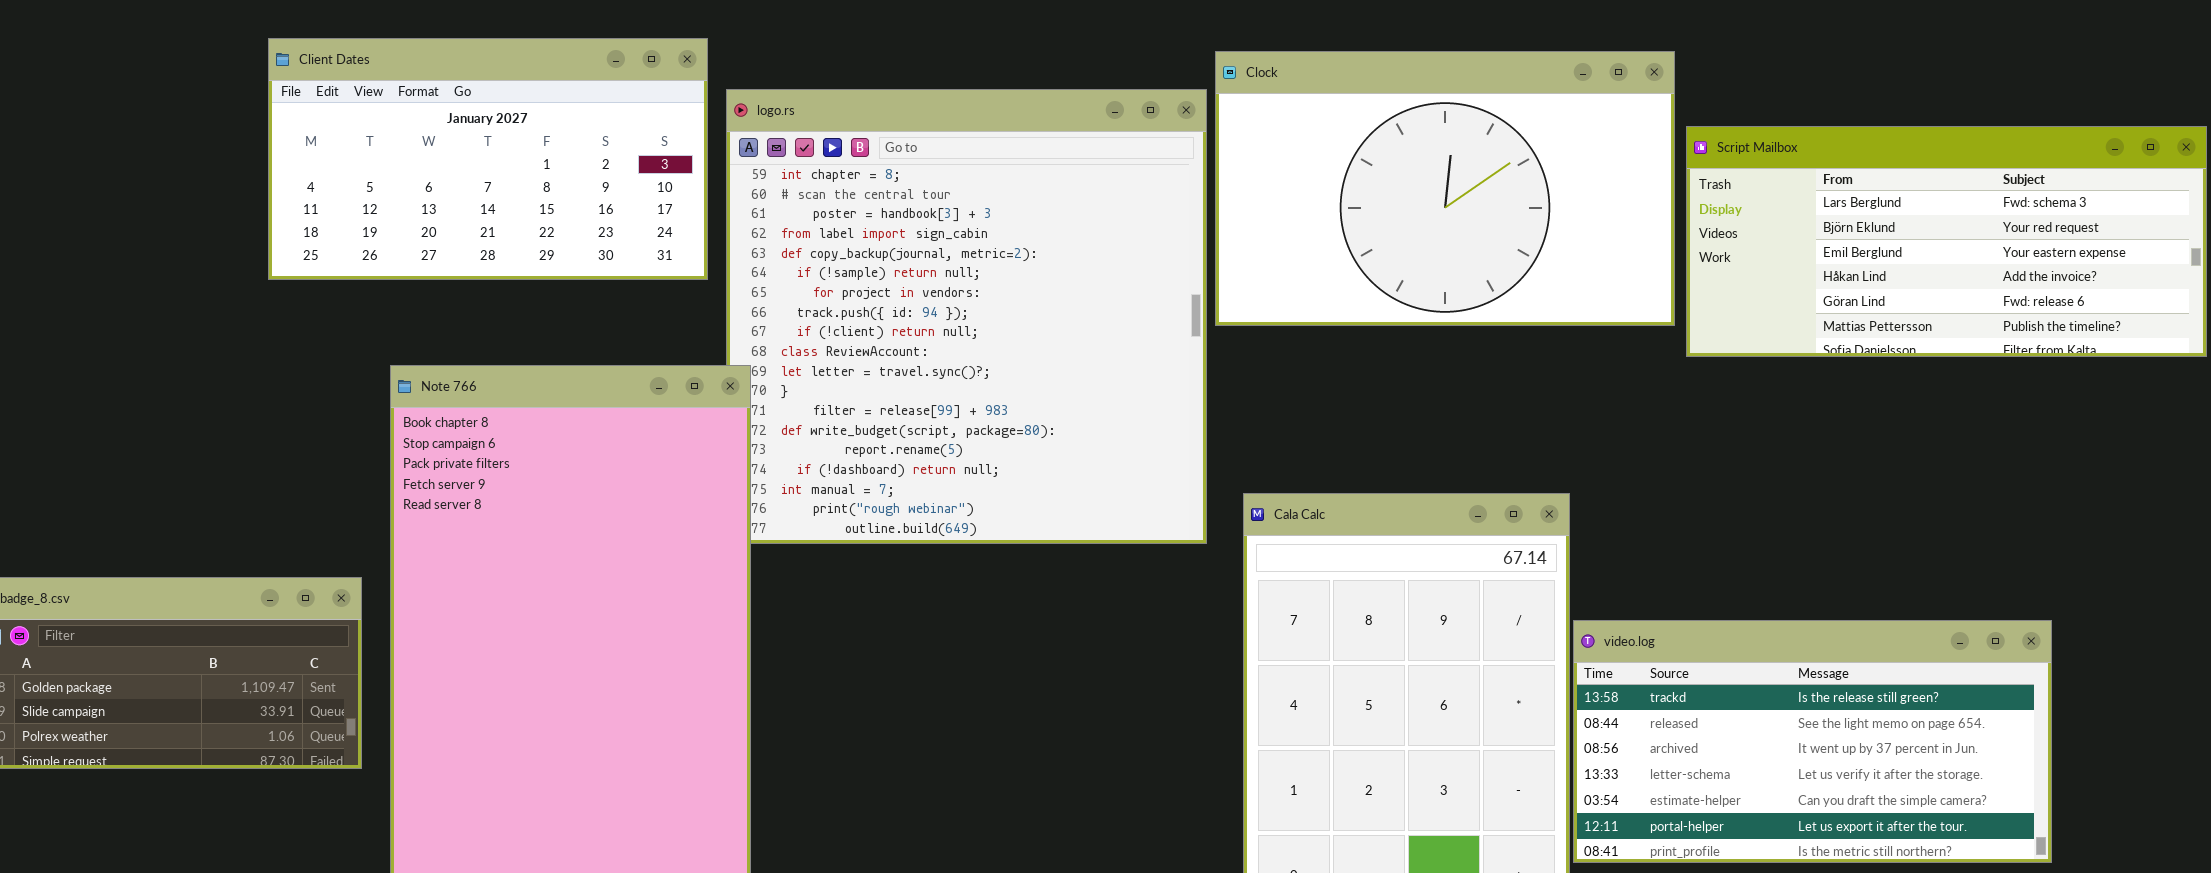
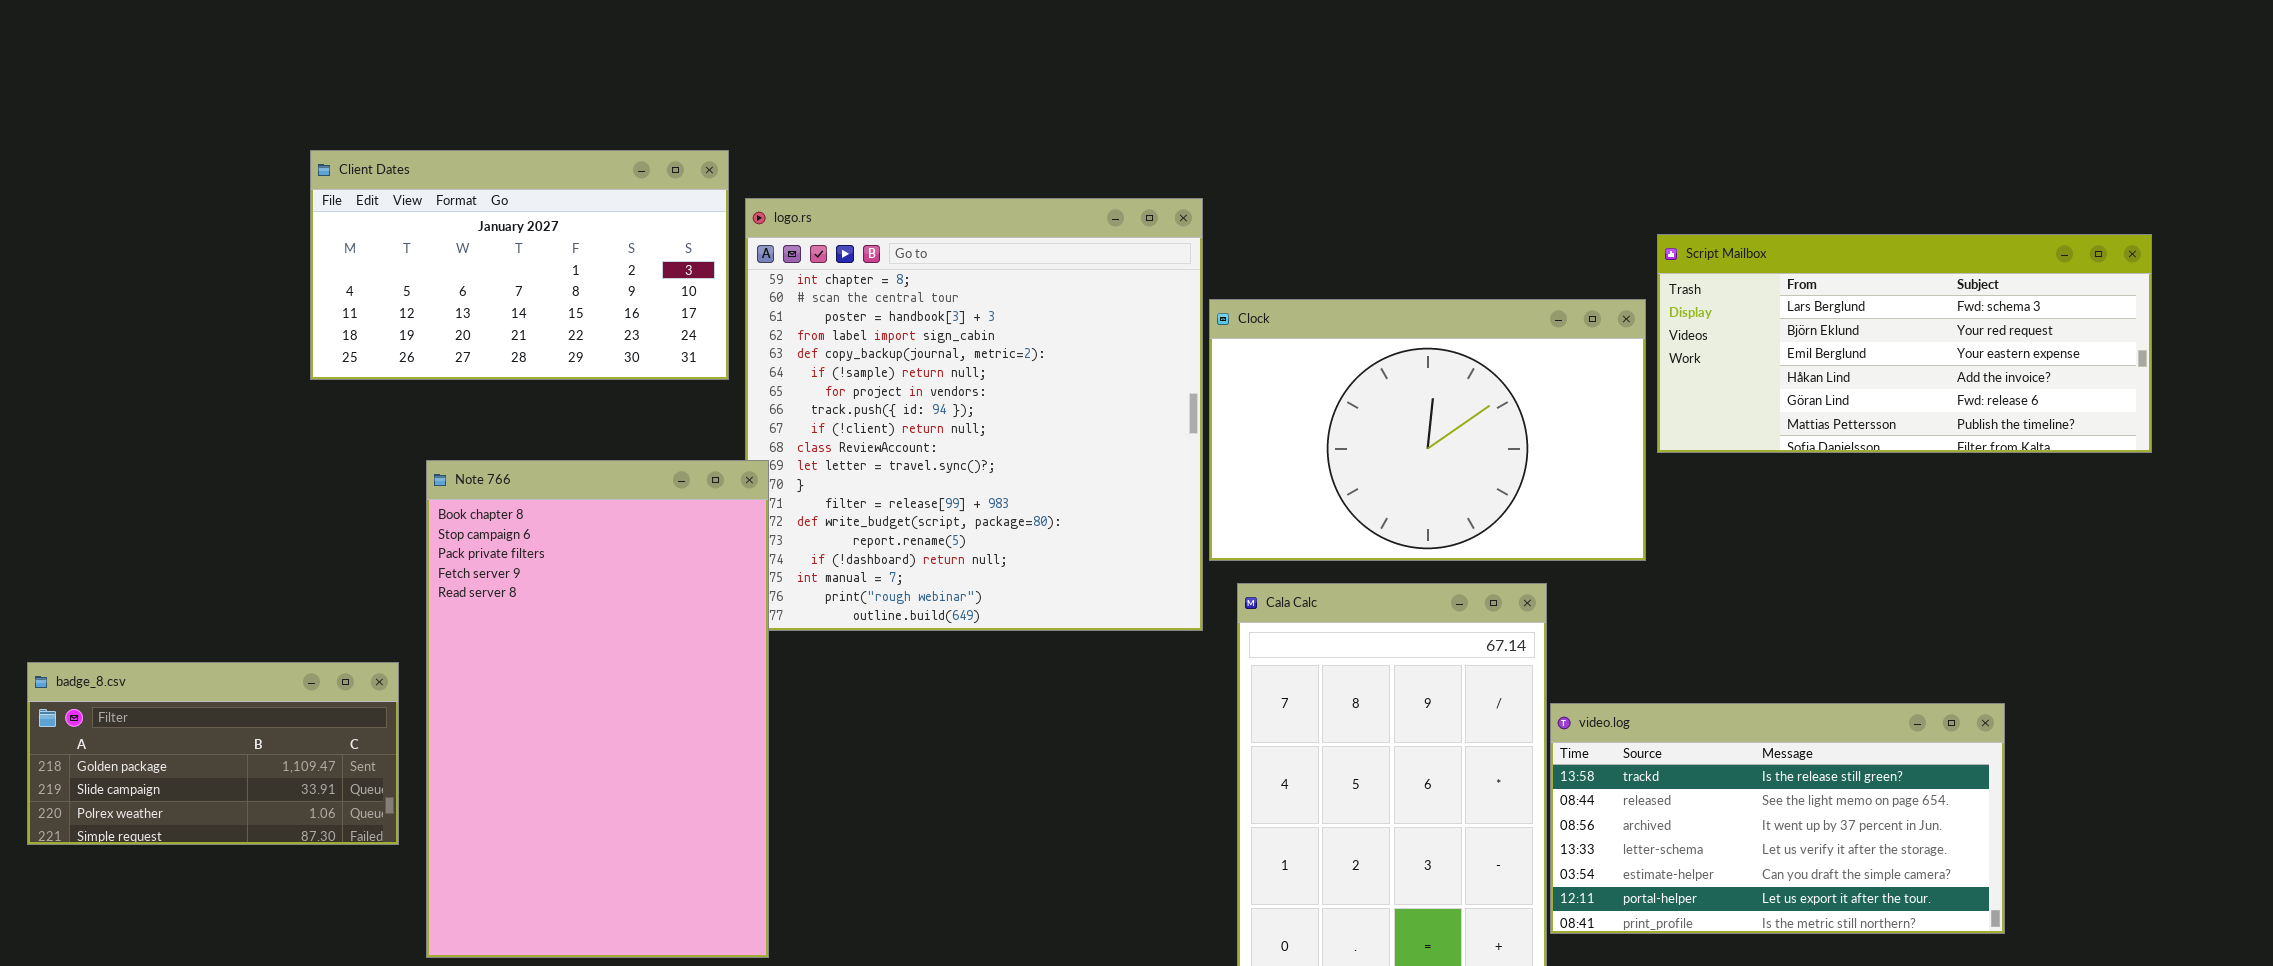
Clock: [1215,51,1675,326] -> [1209,299,1646,561], moved

